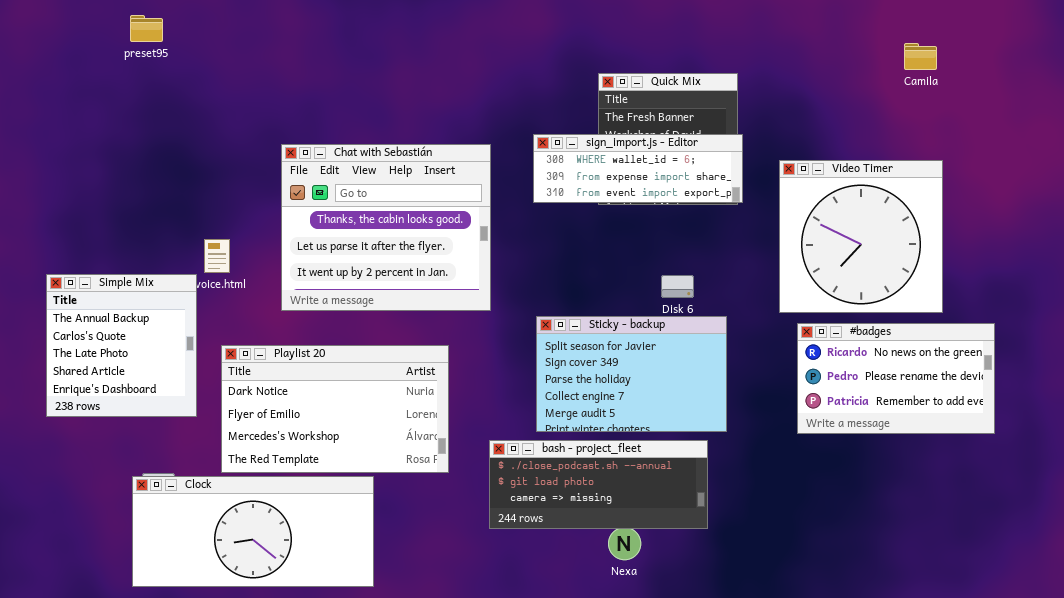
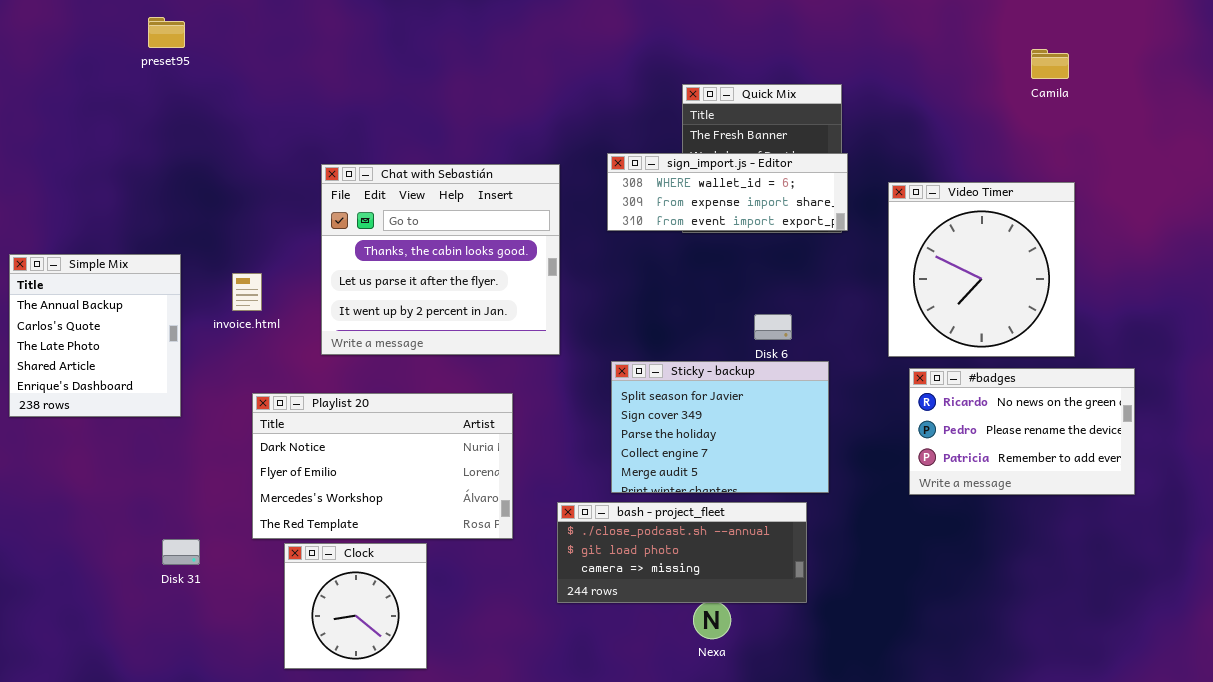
Simple Mix: [46,274,197,417] -> [9,254,181,417], moved
Clock: [132,476,374,587] -> [284,543,427,669], resized

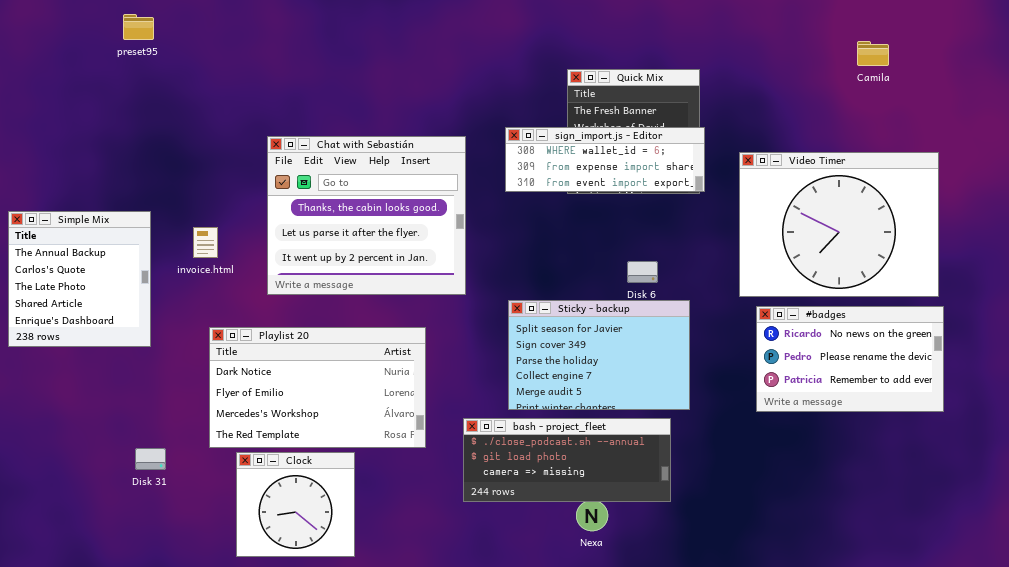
Video Timer: [888,182,1075,357] -> [739,152,939,297], resized

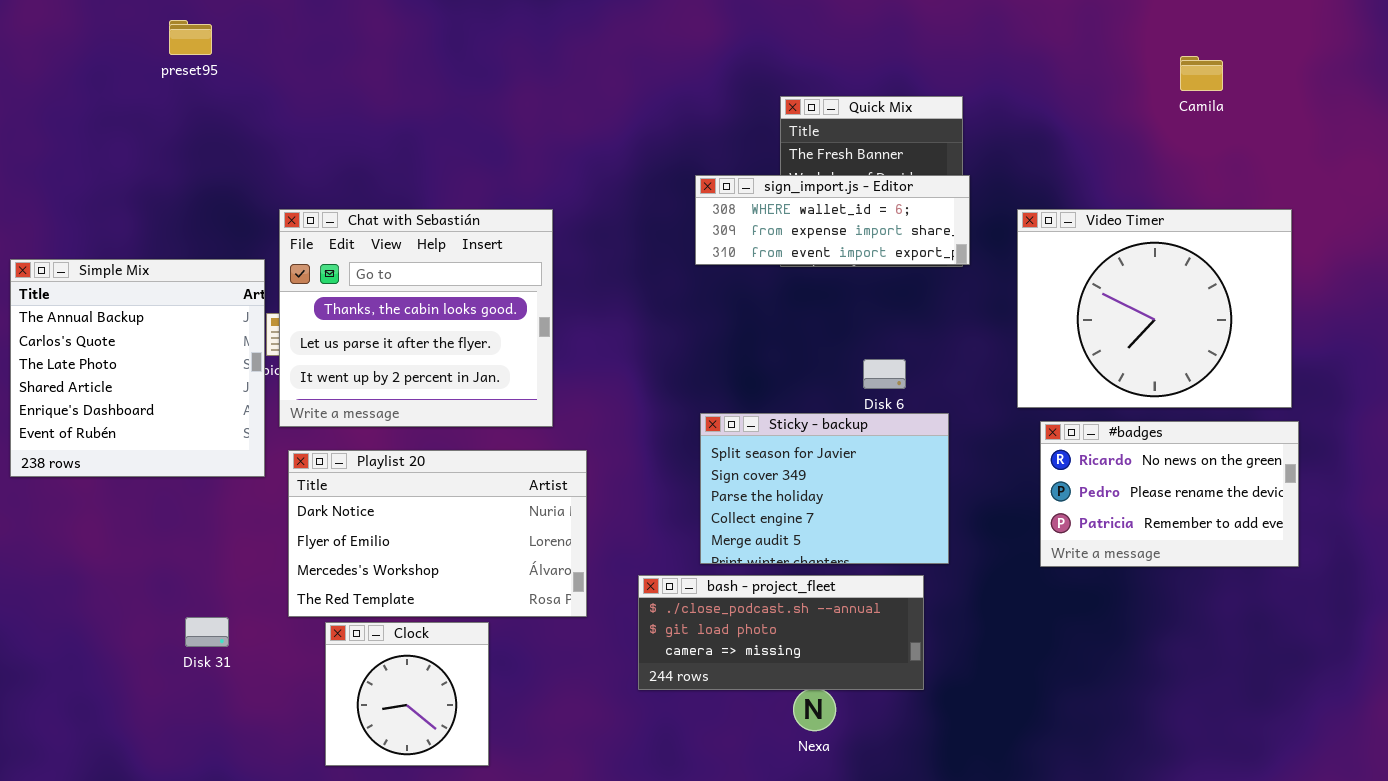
Chat with Sebastián: [267,136,466,295] -> [279,209,553,427], moved
Simple Mix: [8,211,151,347] -> [10,259,265,477], resized

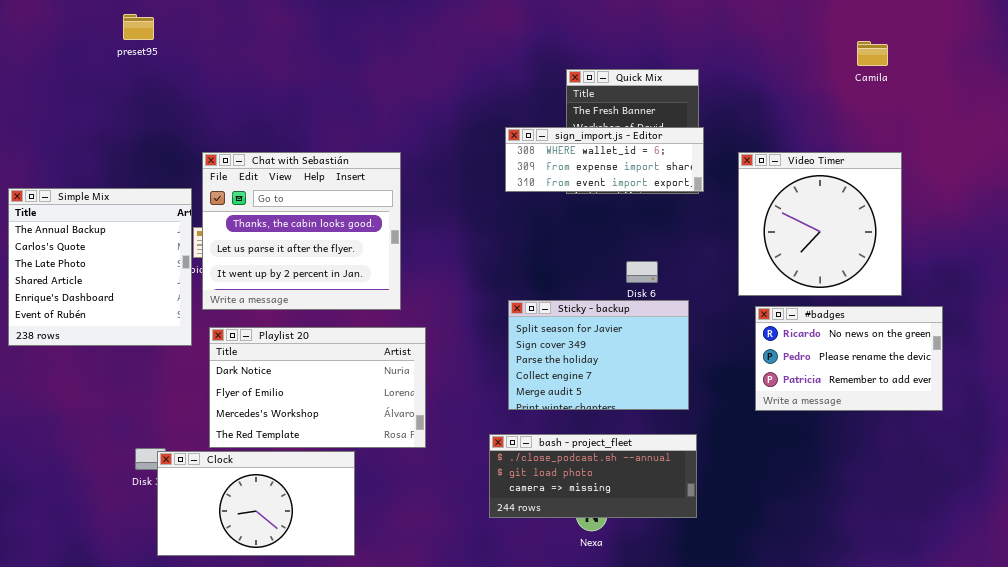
Video Timer: [1017,209,1292,408] -> [738,152,902,296], resized
bash - project_fleet: [638,575,924,690] -> [489,434,697,518], moved
Clock: [325,622,489,766] -> [157,451,355,556], resized

